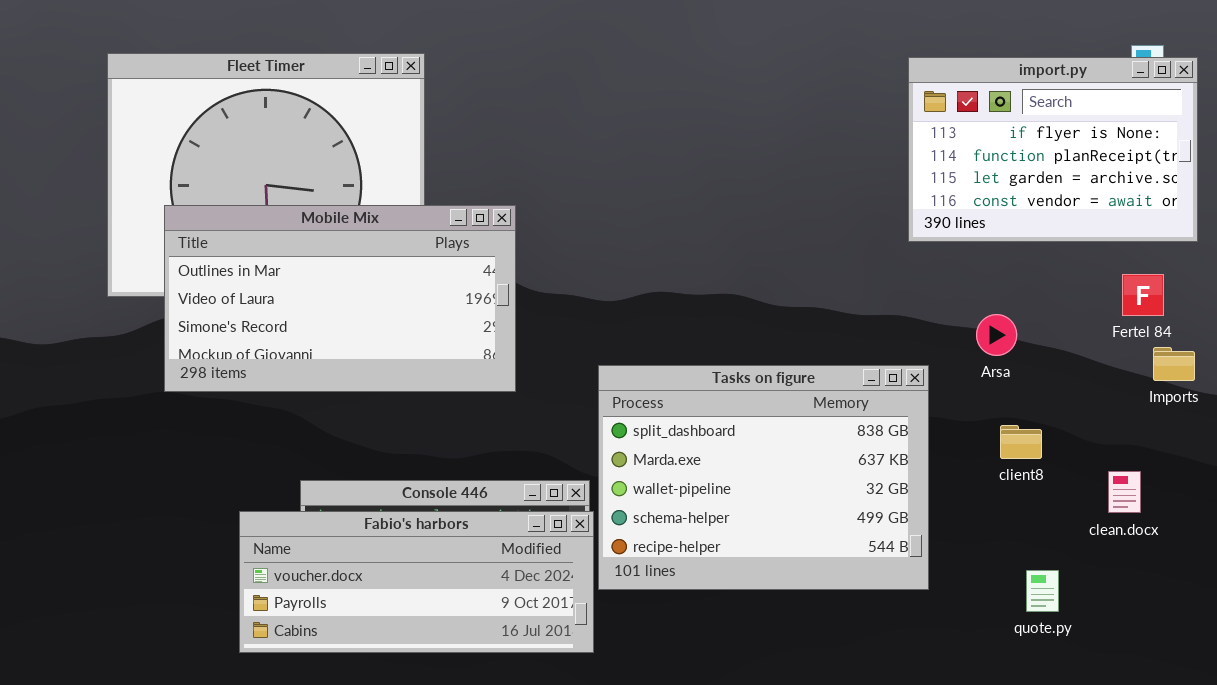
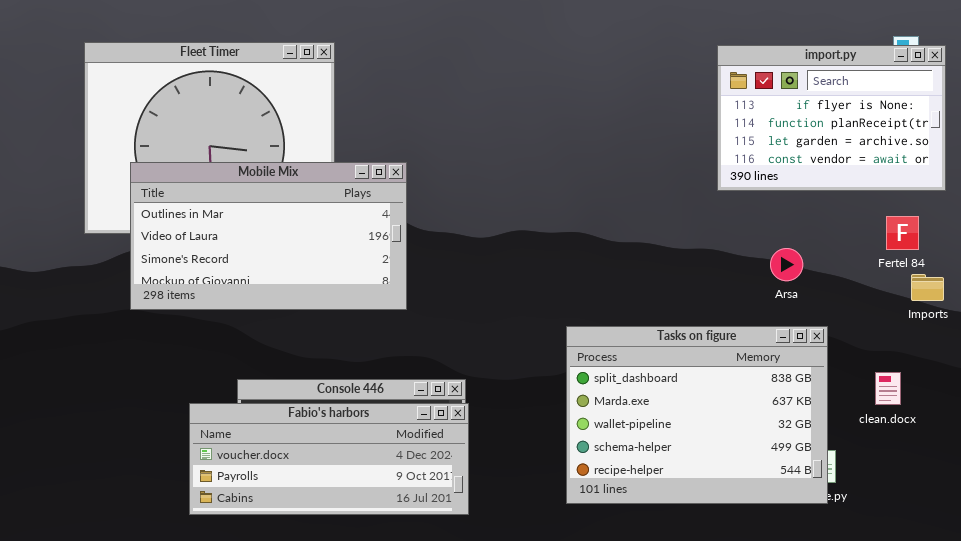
Tasks on figure: [598,365,929,590] -> [566,326,828,504], moved

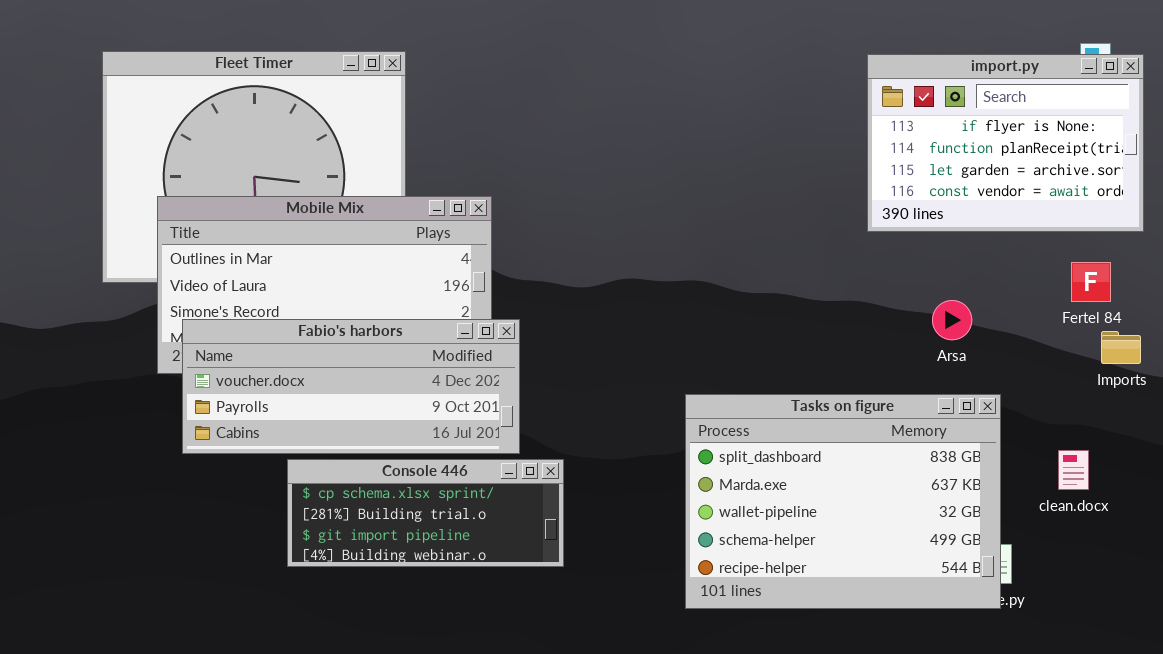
Fabio's harbors: [189,403,469,515] -> [182,319,520,454], moved

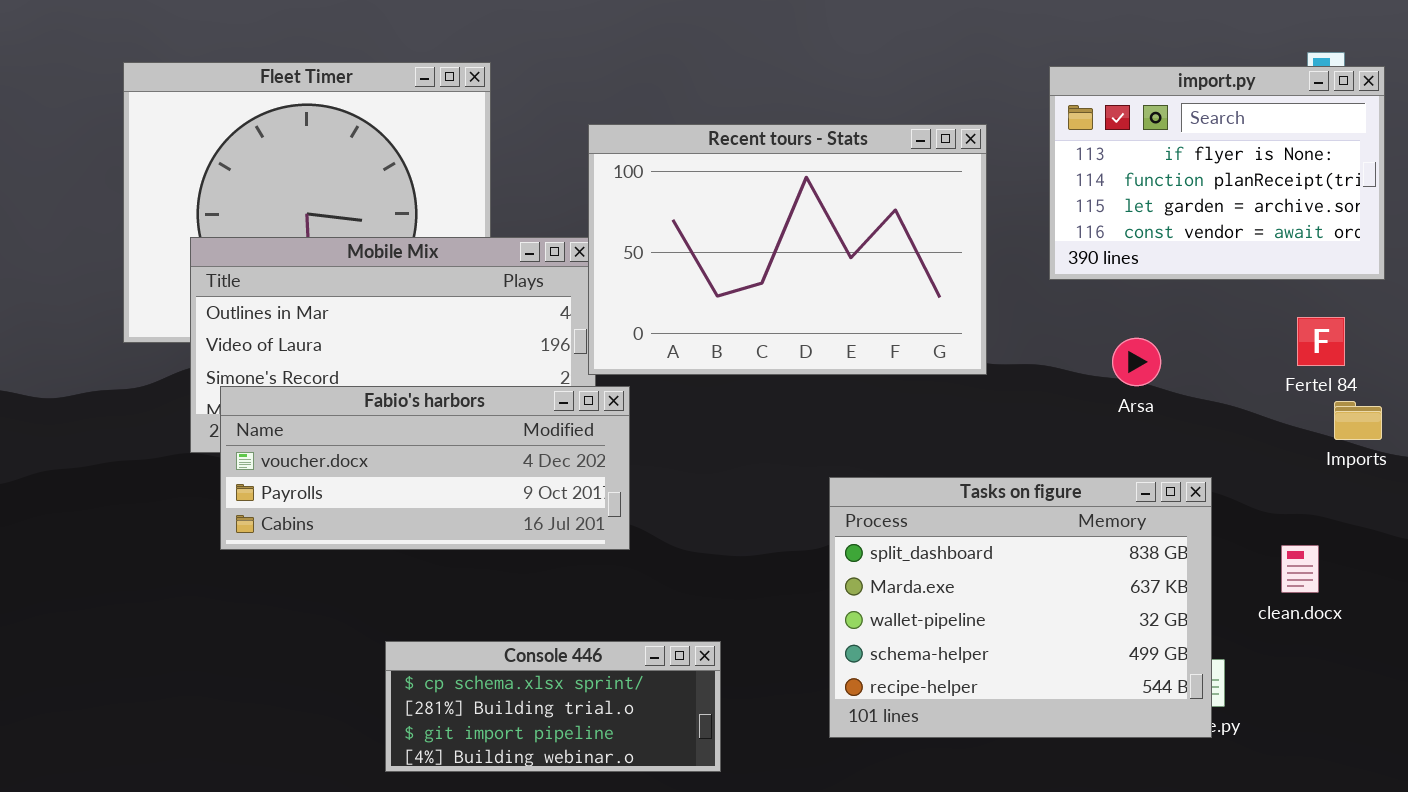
Recent tours - Stats: none -> [588,124,987,375], opened
Arsa: [932,300,972,340] -> [1112,338,1161,386], moved
Console 446: [287,459,564,567] -> [385,641,721,772], moved

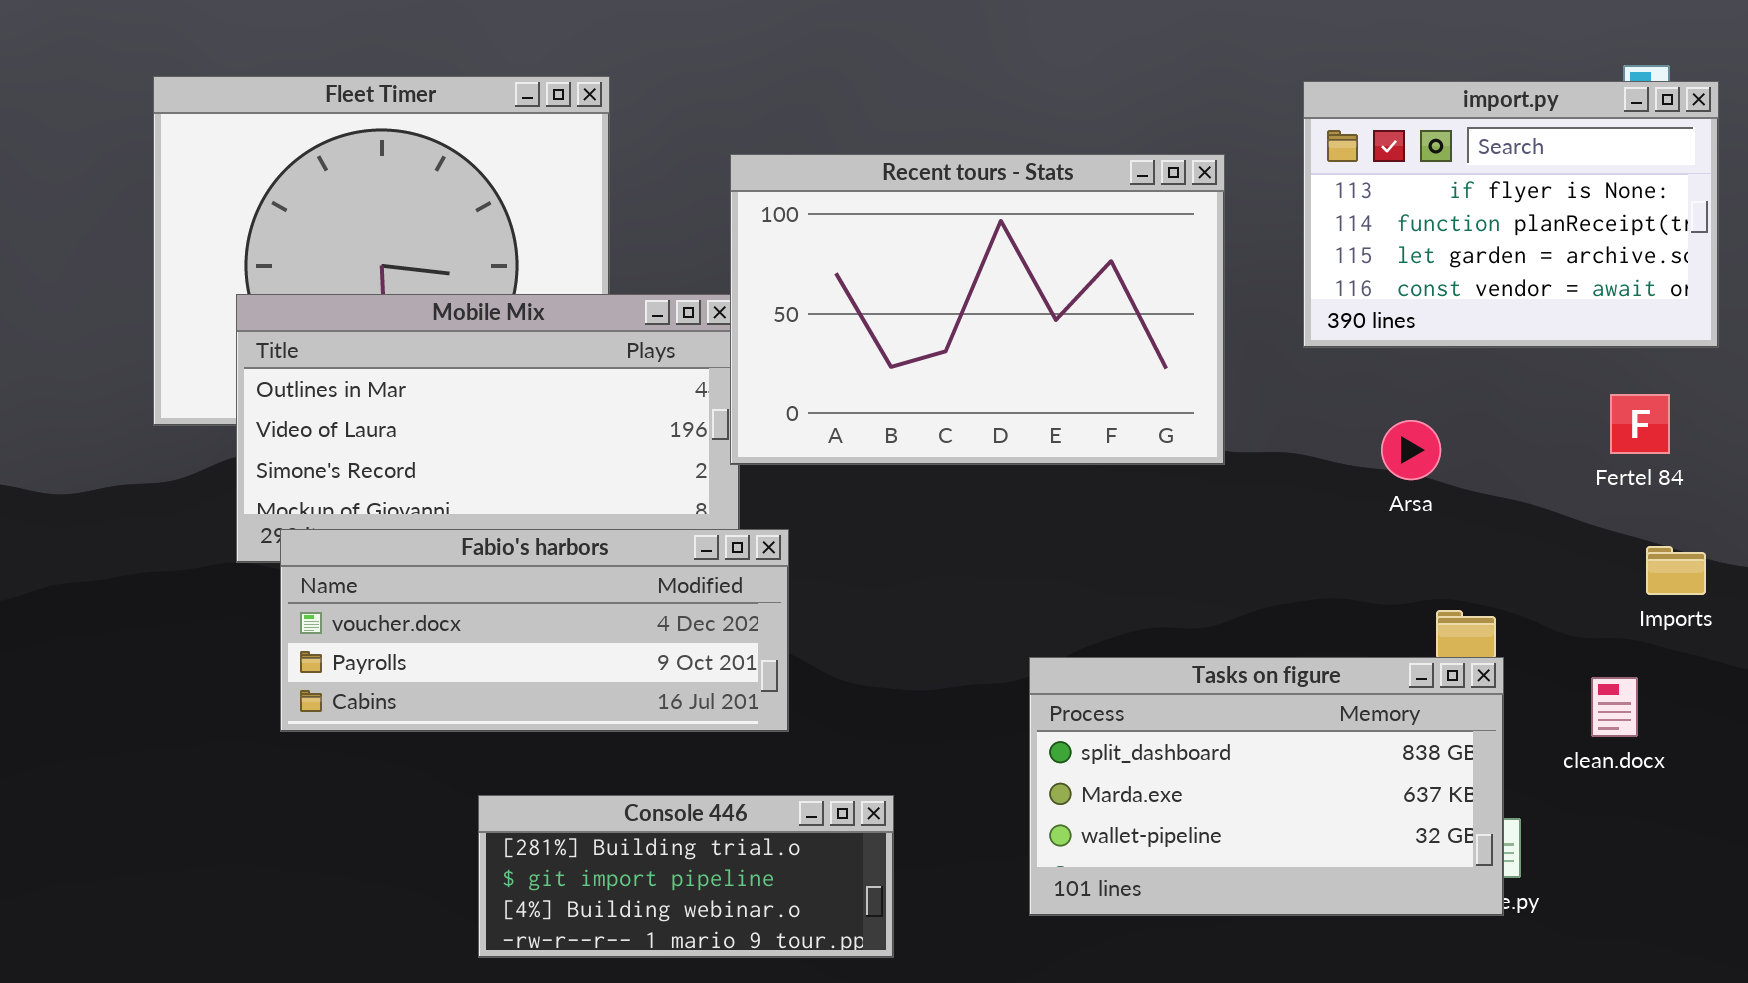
Fabio's harbors: [220,386,630,550] -> [280,529,789,732], moved
Imports: [1334,401,1382,440] -> [1646,546,1706,595], moved
Tasks on figure: [829,477,1212,738] -> [1029,657,1504,916], resized
Console 446: [385,641,721,772] -> [478,795,894,958], scrolled down 1 row

